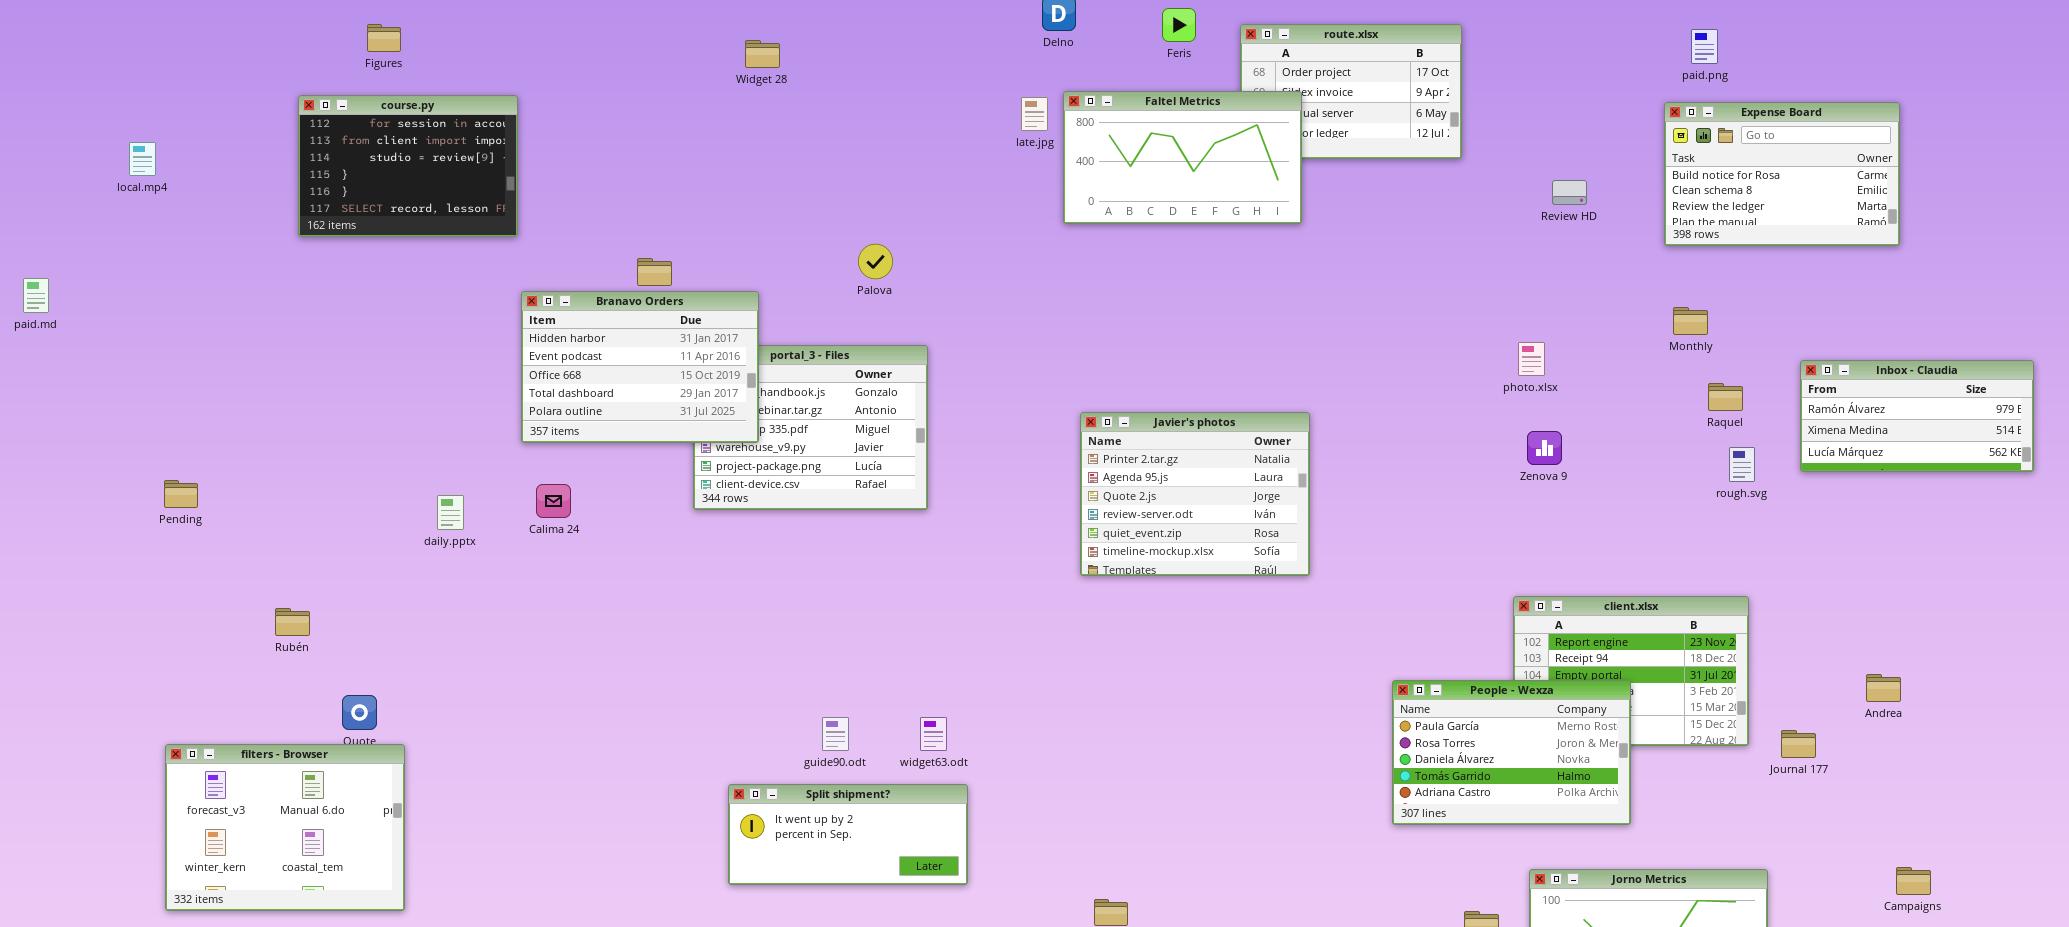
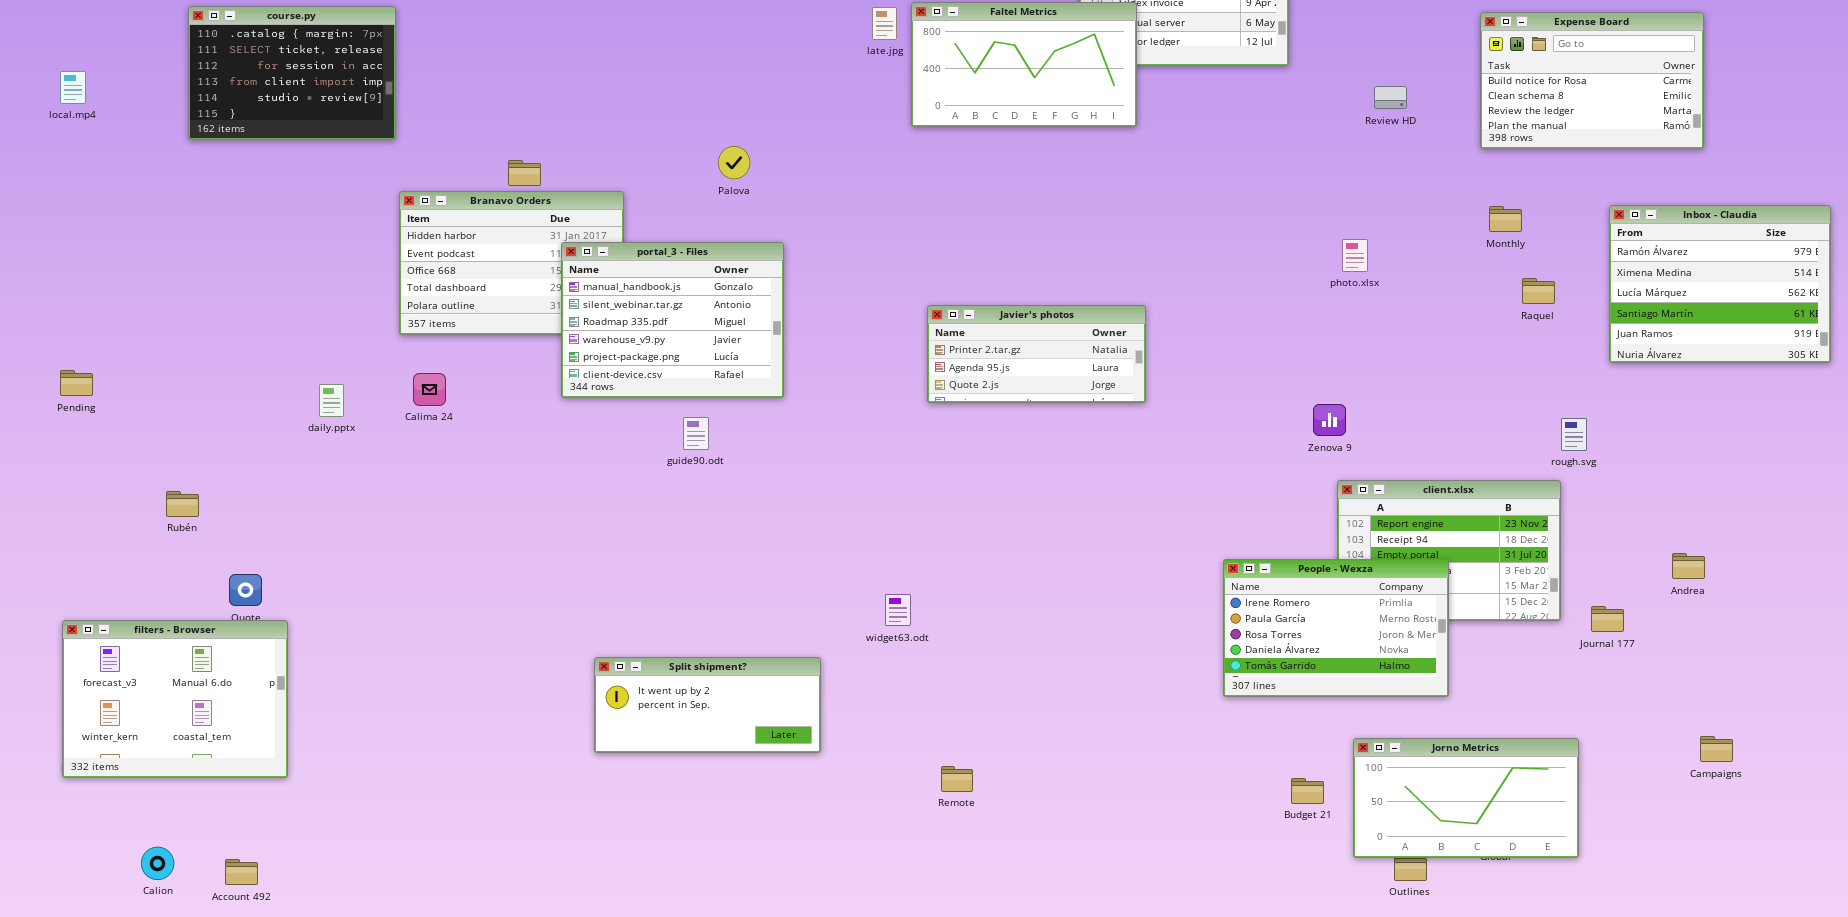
course.py: [298,95,518,237] -> [188,6,396,140], scrolled up 2 rows
local.mp4: [129,142,156,176] -> [60,71,86,104], moved
portal_3 - Files: [693,345,928,510] -> [561,242,784,398], raised
Inbox - Claudia: [1800,360,2034,472] -> [1609,205,1831,363], resized
Javier's photos: [1080,412,1310,576] -> [927,305,1146,403], resized
Zenova 9: [1527,431,1562,465] -> [1313,404,1346,436], moved
rough.svg: [1729,447,1755,482] -> [1561,418,1587,451], moved
People - Wexza: [1392,680,1631,825] -> [1223,559,1449,697], scrolled up 1 row
guide90.odt: [822,717,849,751] -> [683,417,709,450], moved
widget63.odt: [920,717,947,751] -> [885,594,911,626], moved

